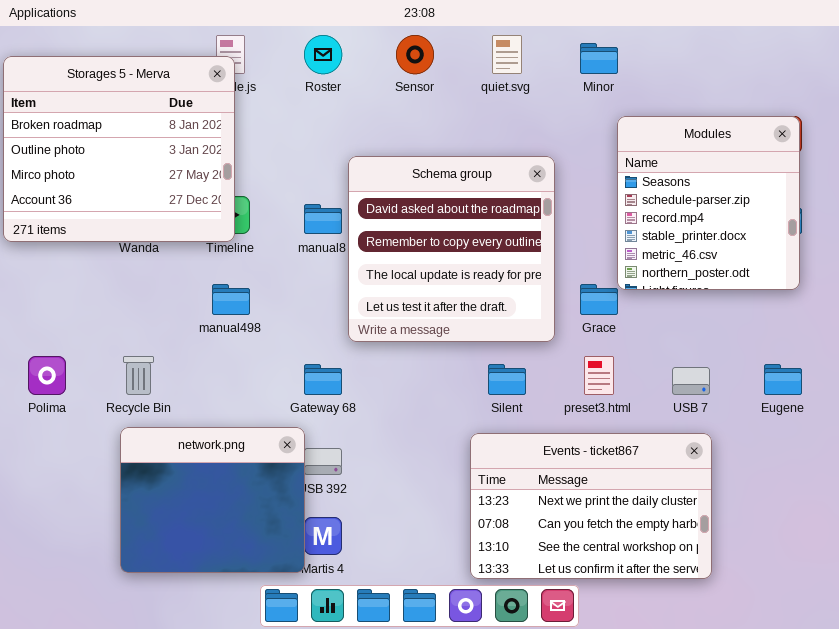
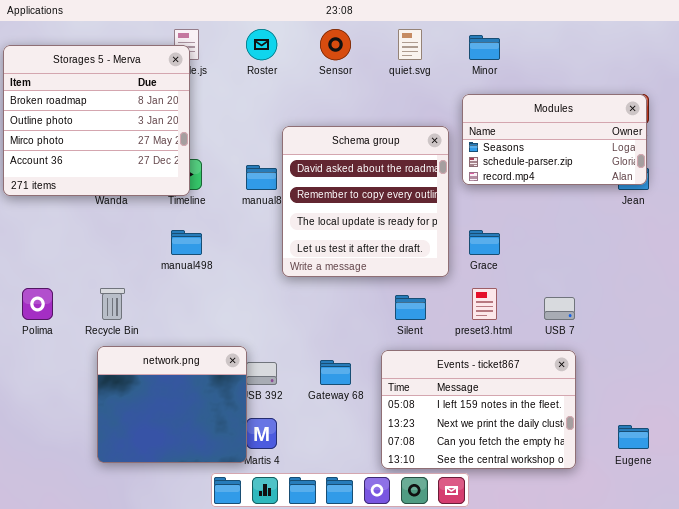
Modules: [617,116,800,290] -> [462,94,647,185], resized
Gateway 68: [304,364,342,395] -> [320,360,351,385], moved
Eugene: [764,364,802,395] -> [618,425,649,449], moved
Events - ticket867: [470,433,712,579] -> [381,350,576,469], scrolled up 1 row

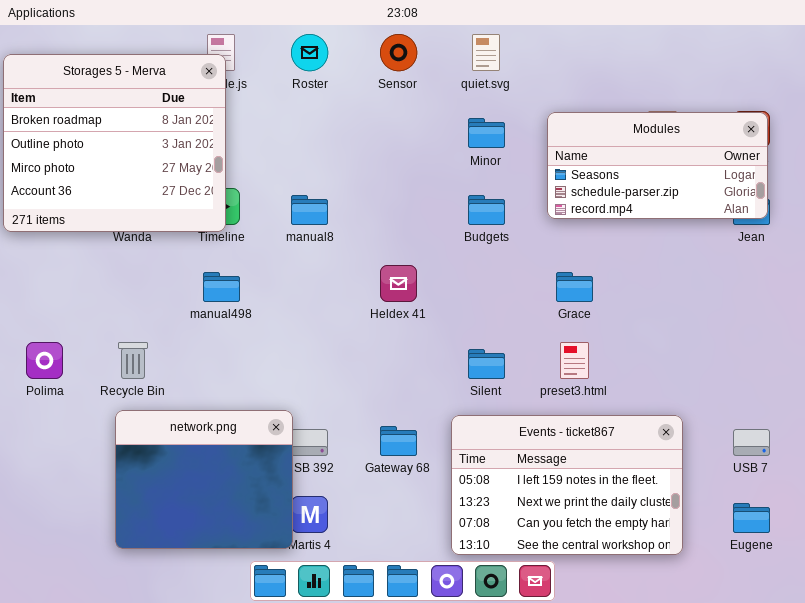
Minor: [469,35,500,60] -> [468,118,505,148], moved
Schema group: [282,126,449,277] -> none, closed
USB 7: [544,297,575,320] -> [733,429,770,456], moved

